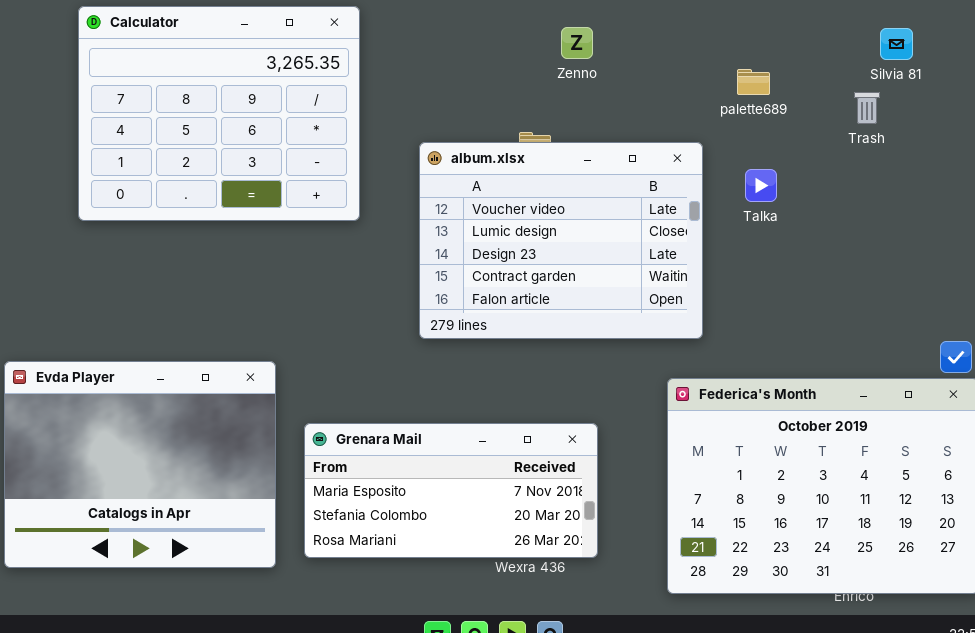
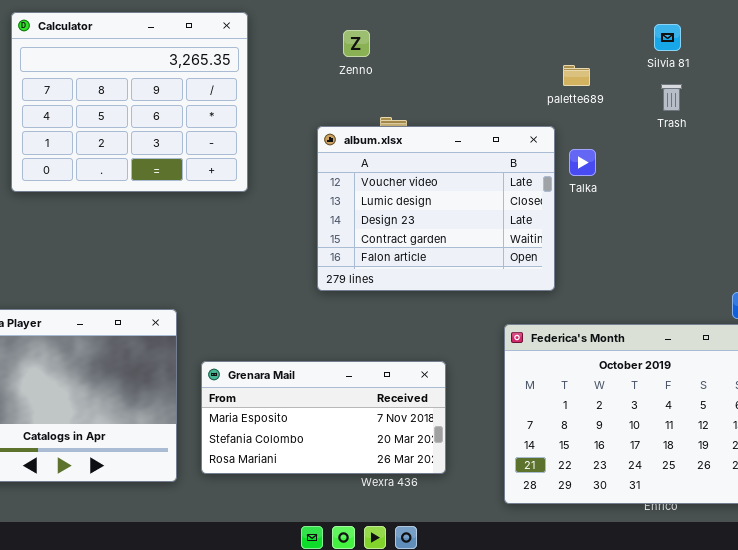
Zenno: [561,27,593,59] -> [343,30,370,57], moved
Silvia 81: [880,28,913,60] -> [654,24,681,51], moved
album.xlsx: [419,142,703,339] -> [317,126,555,291], moved

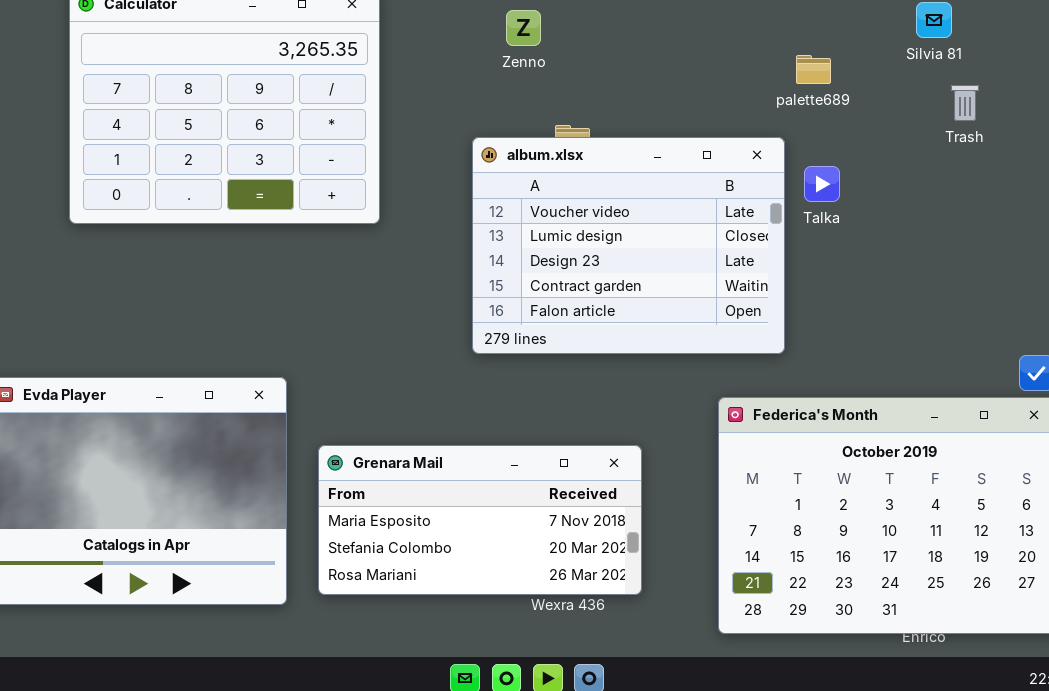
Trash: [661,84,682,111] -> [951,85,979,121], moved

